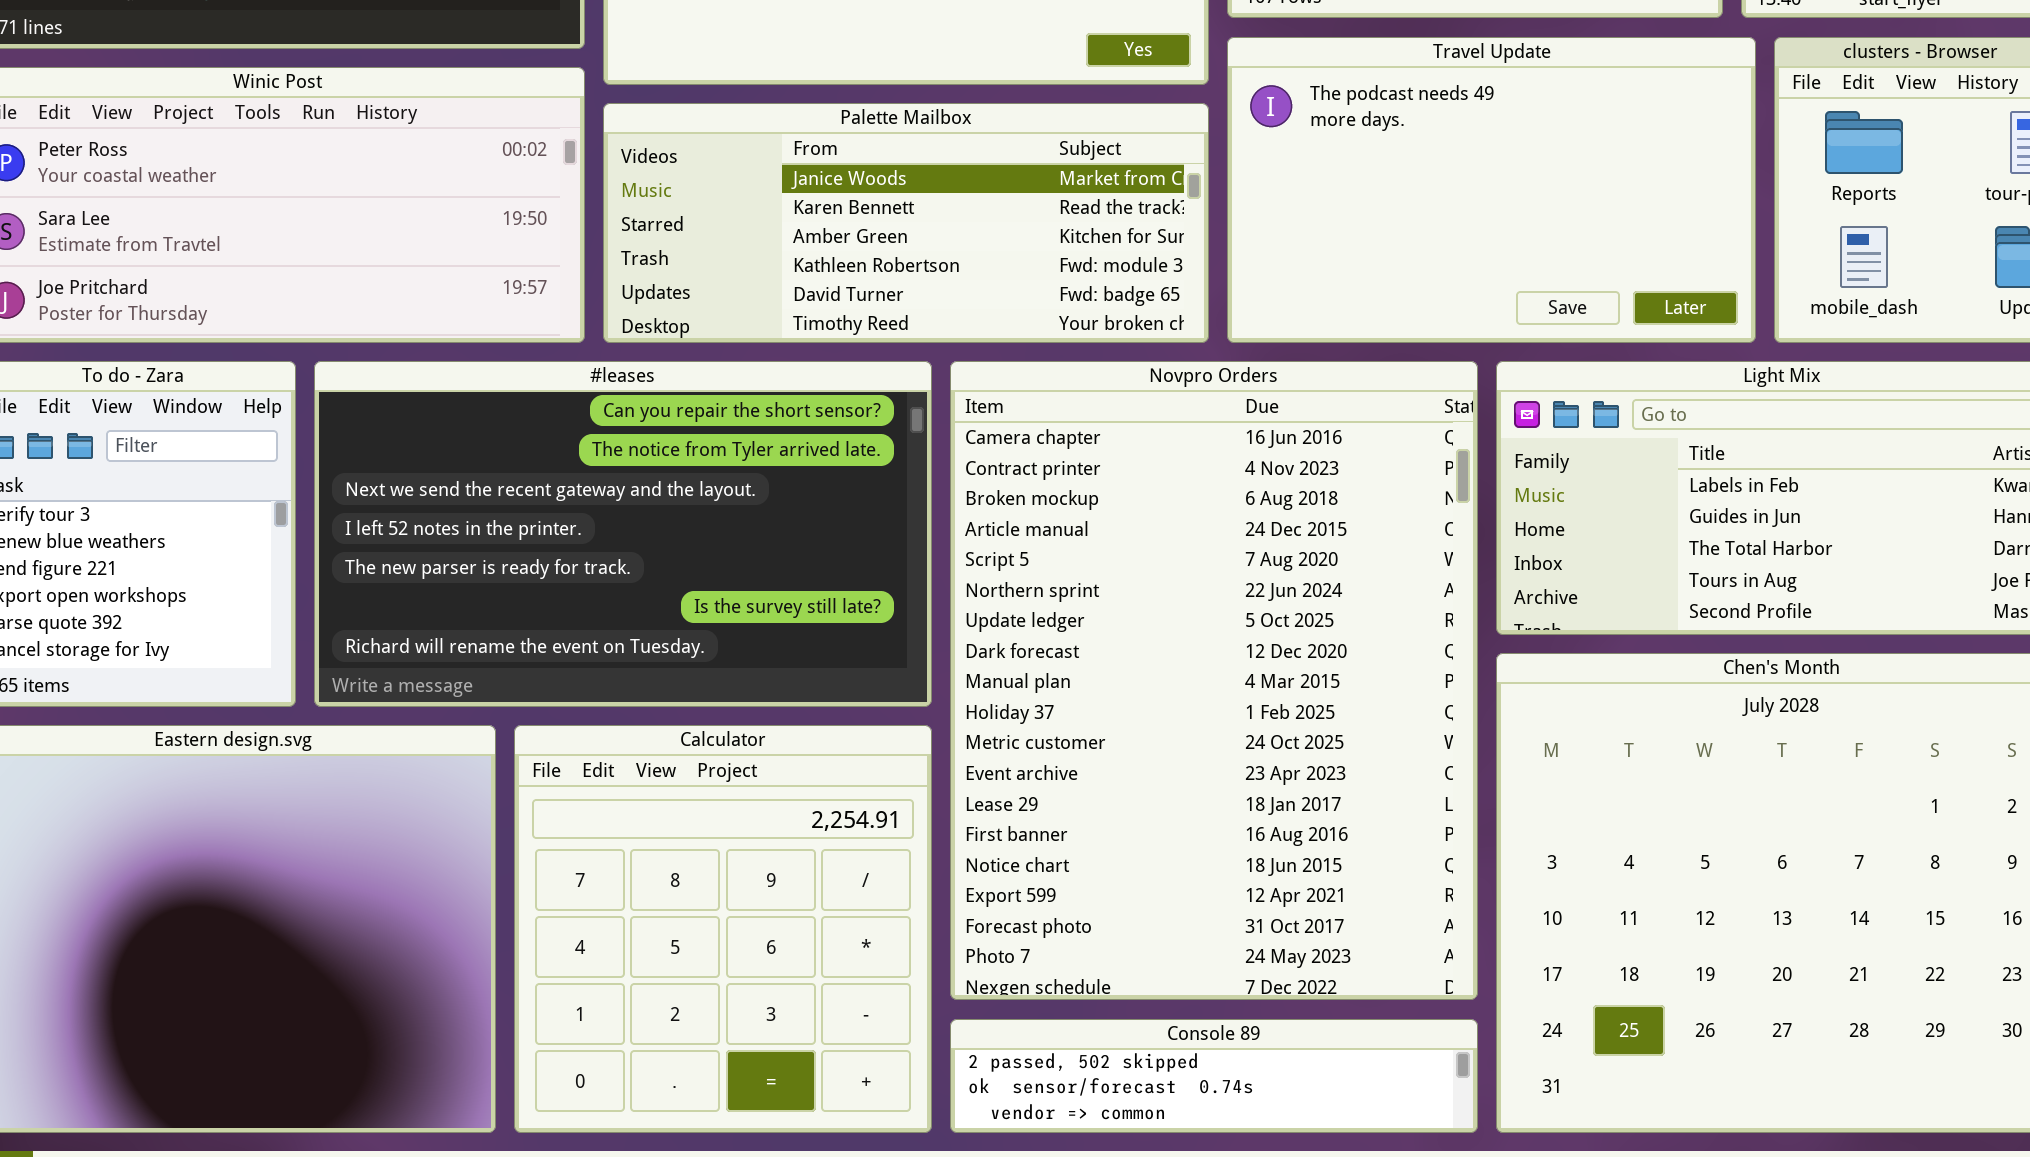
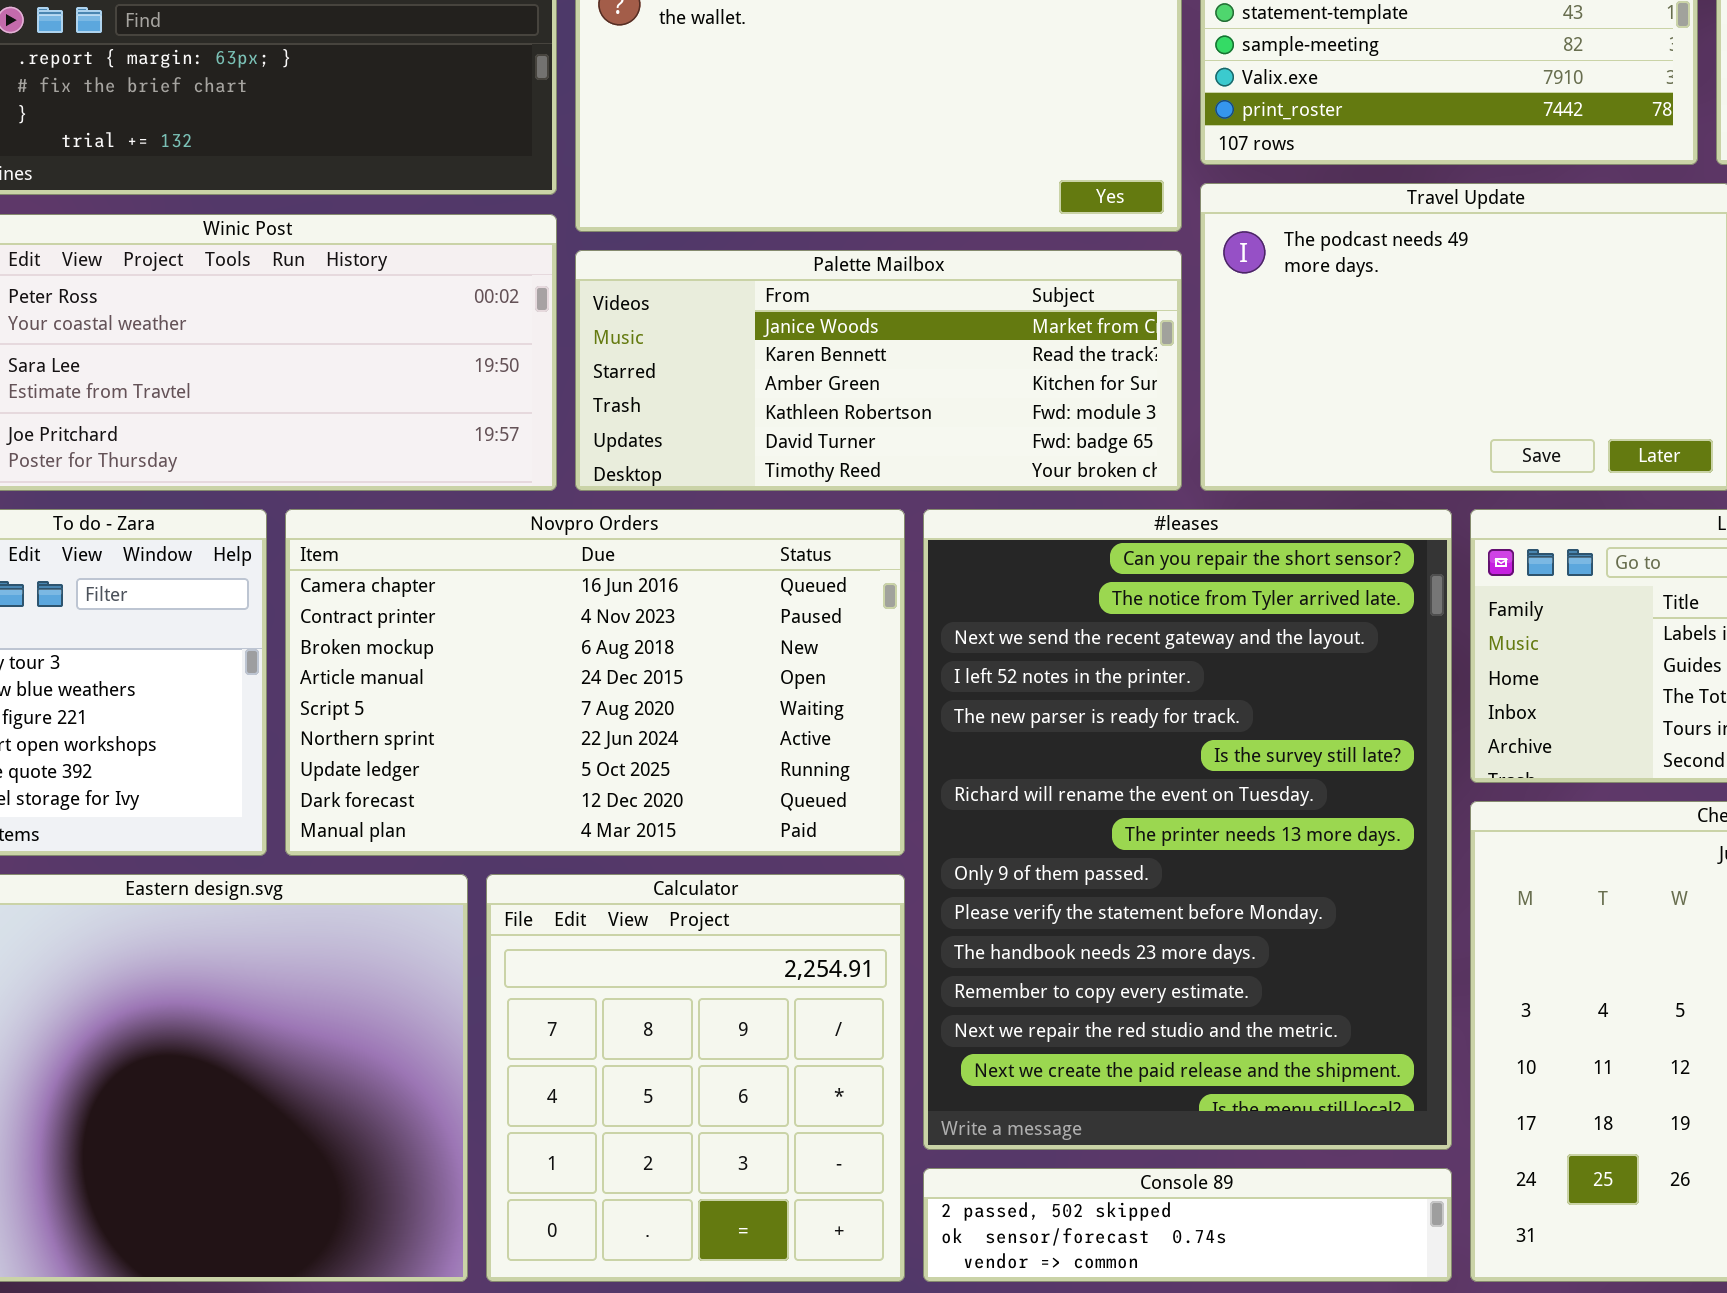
#leases: [314,361,932,707] -> [923,509,1452,1150], moved, resized
Novpro Orders: [950,361,1478,1000] -> [285,509,905,856], moved, resized

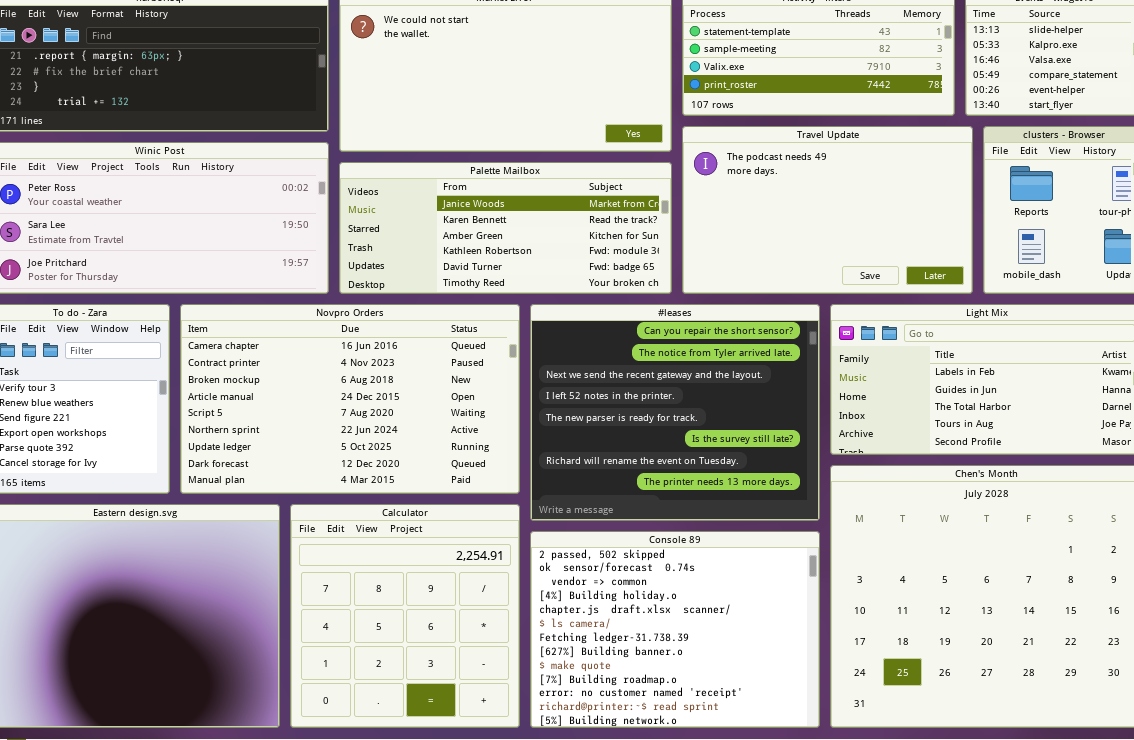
#leases: [923,509,1452,1150] -> [530,304,820,521], resized
Console 89: [923,1168,1452,1282] -> [530,531,820,728], resized

